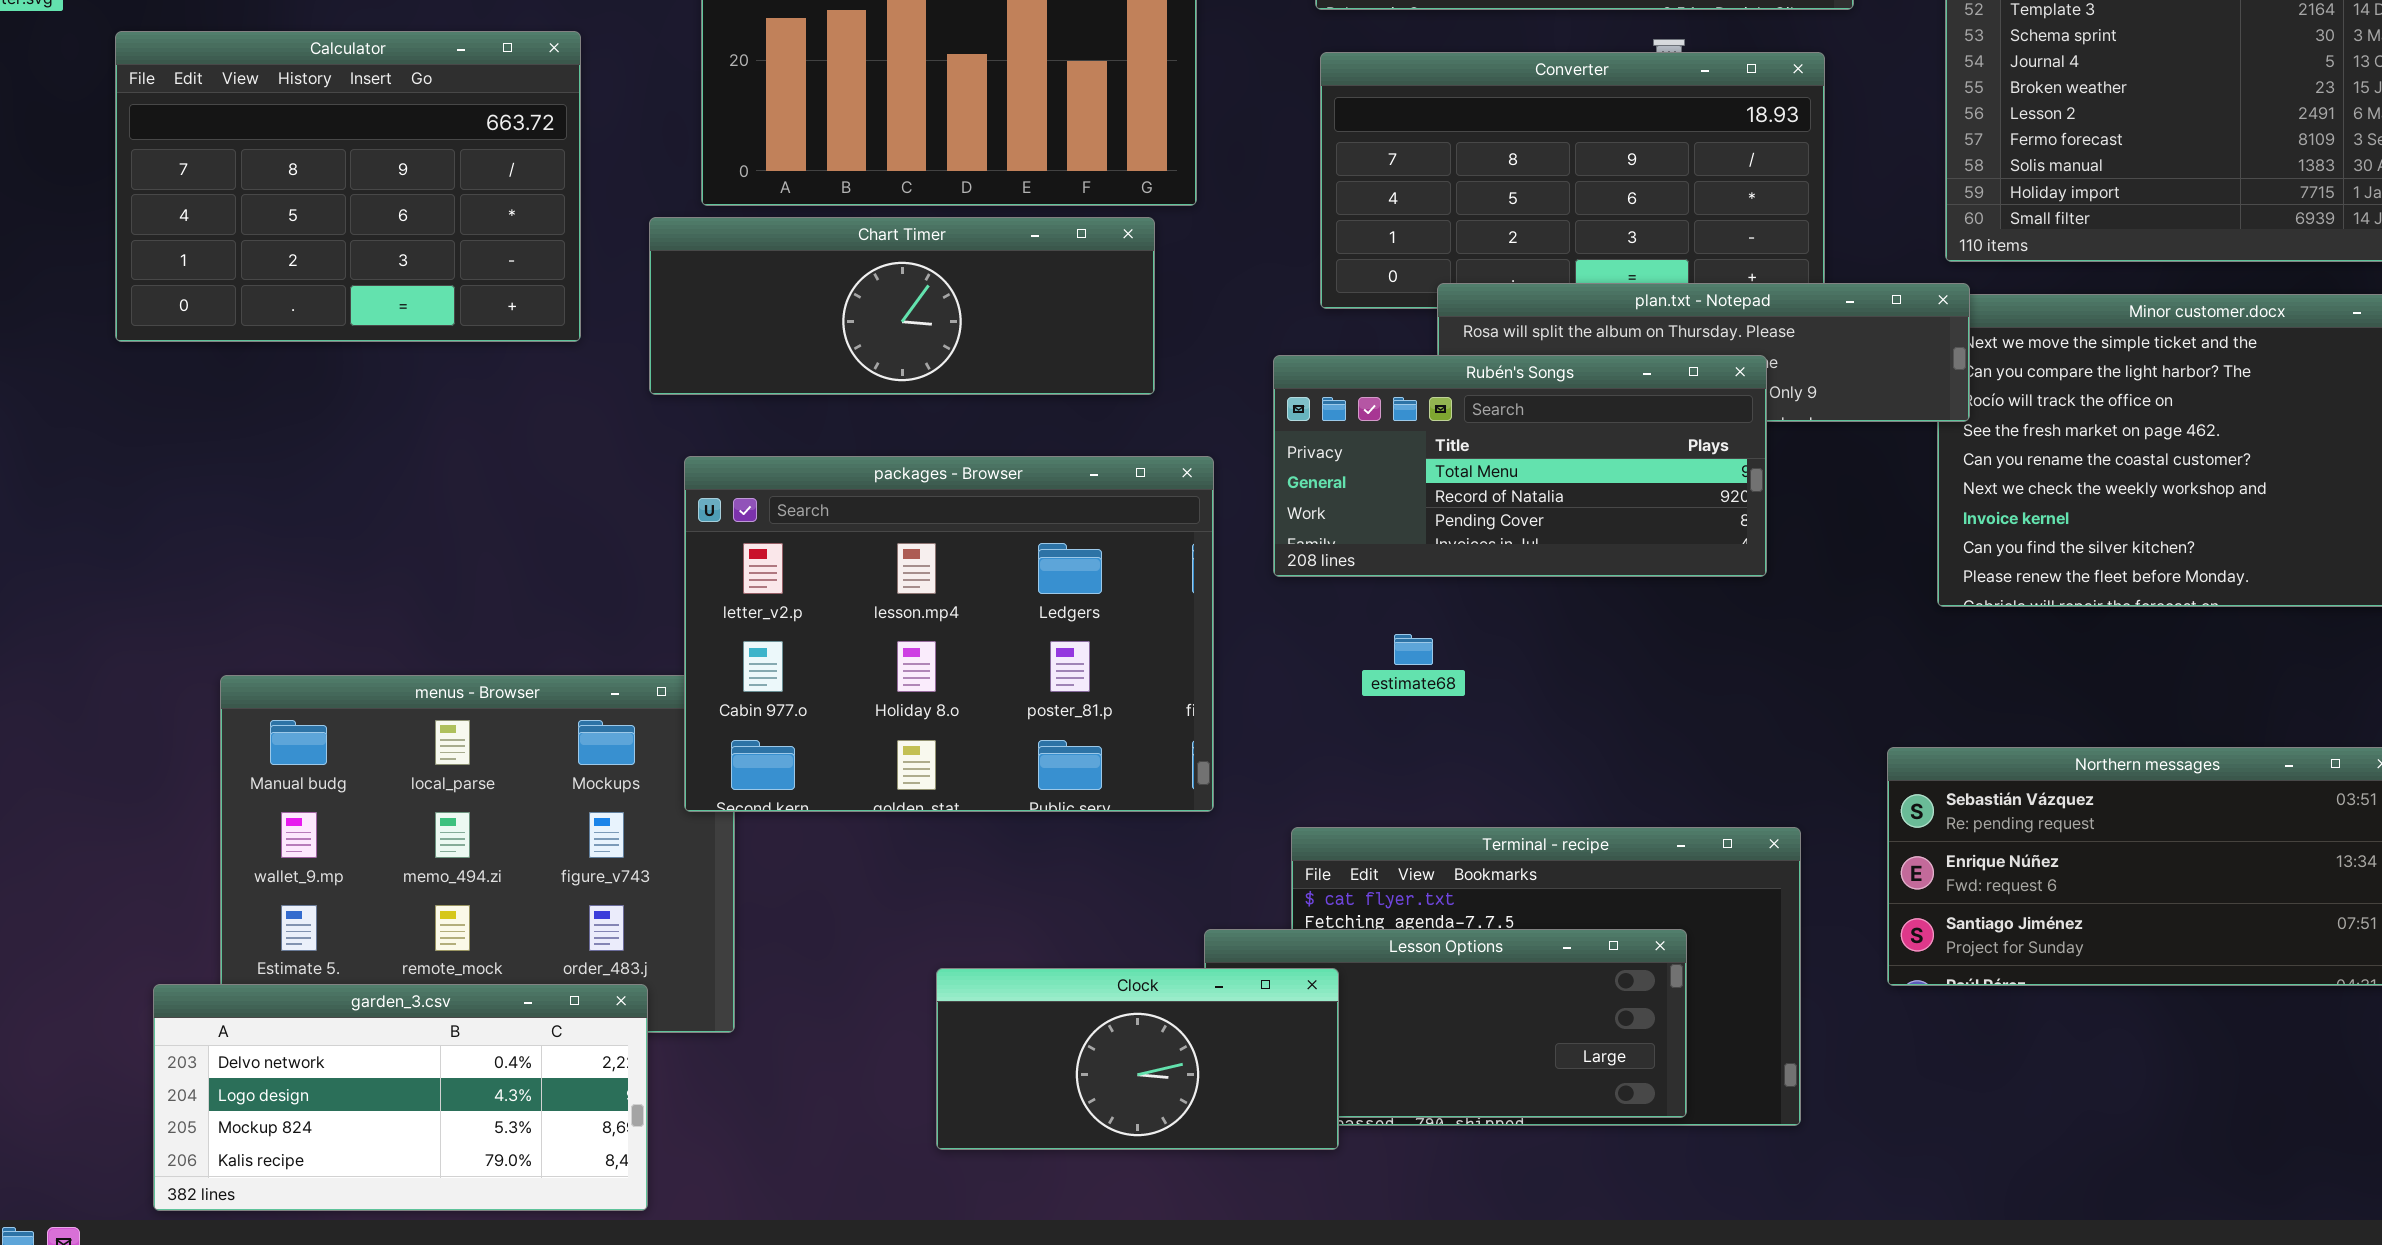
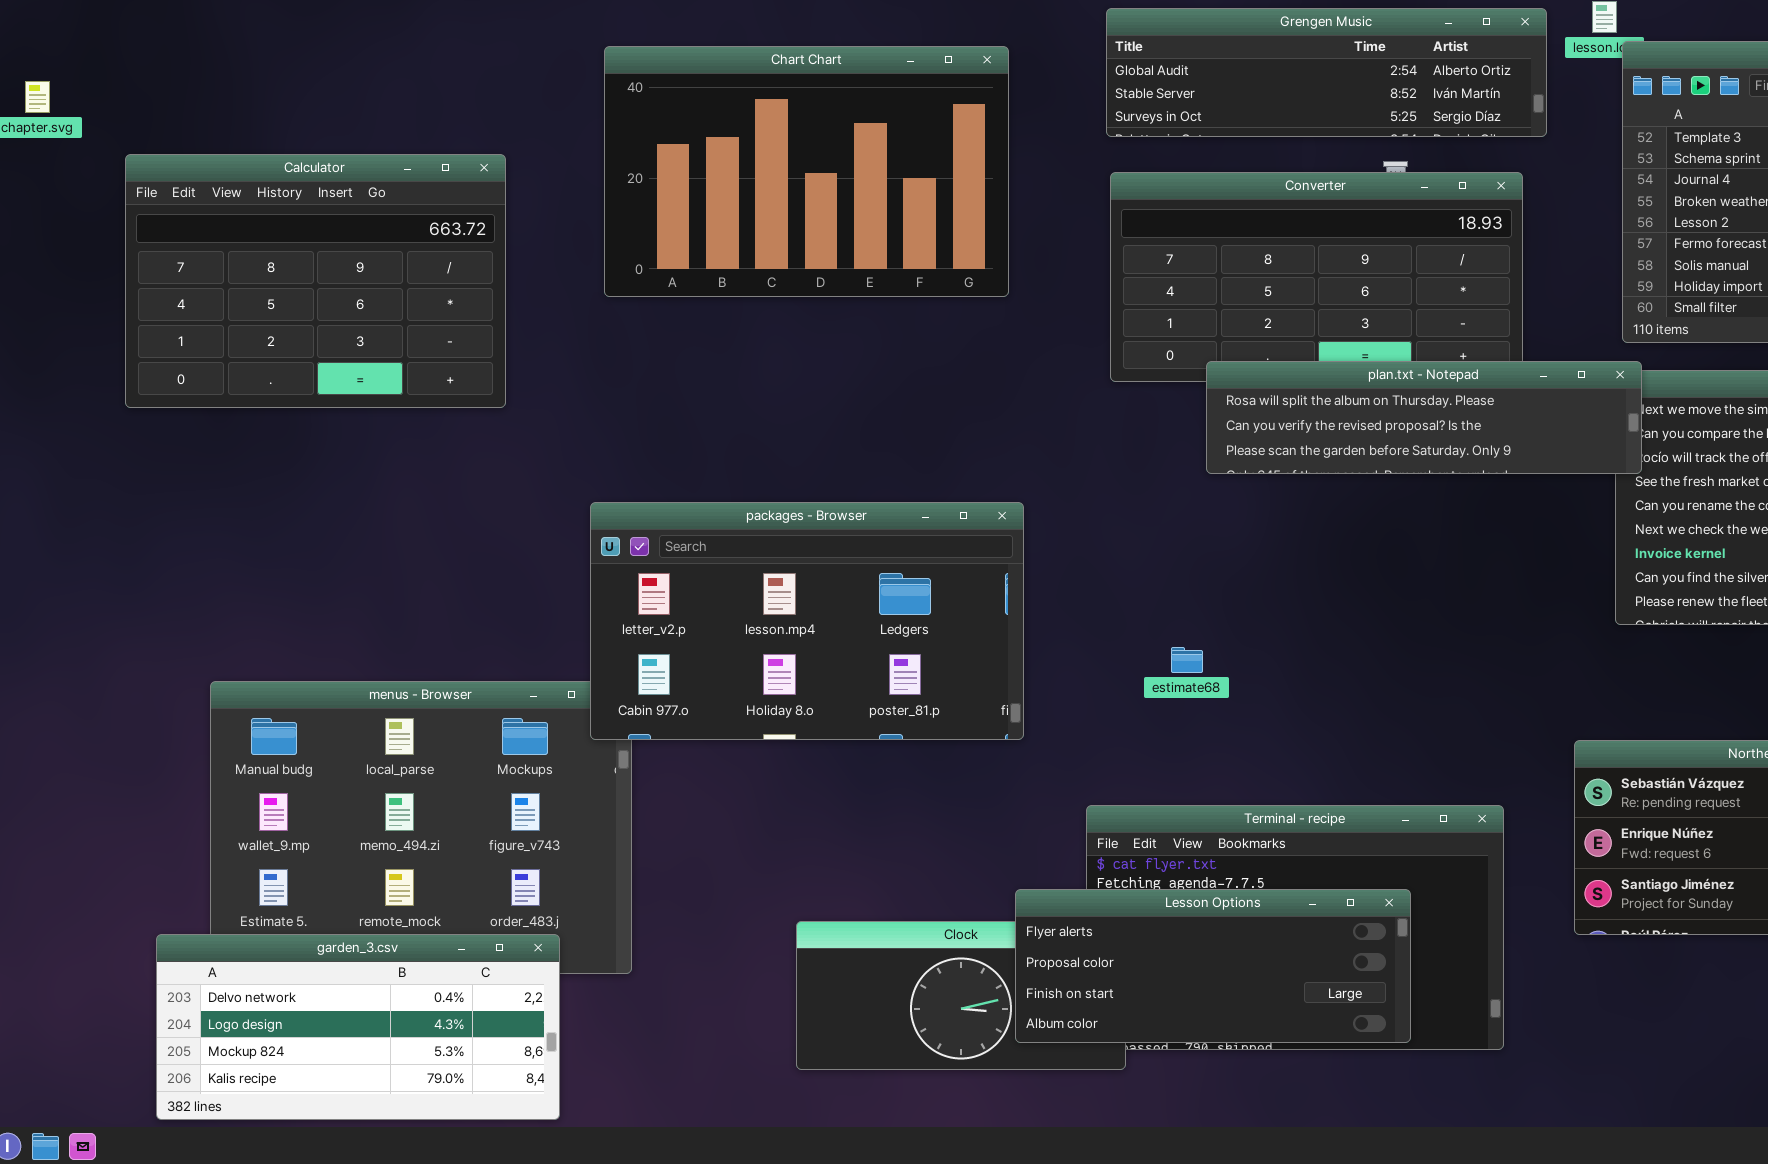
Chart Timer: [649,217,1155,395] -> none, closed
Rubén's Songs: [1273,355,1767,577] -> none, closed
packages - Browser: [684,456,1214,812] -> [590,502,1024,740], resized
Lesson Options: [1204,929,1687,1118] -> [1015,889,1411,1043], raised

